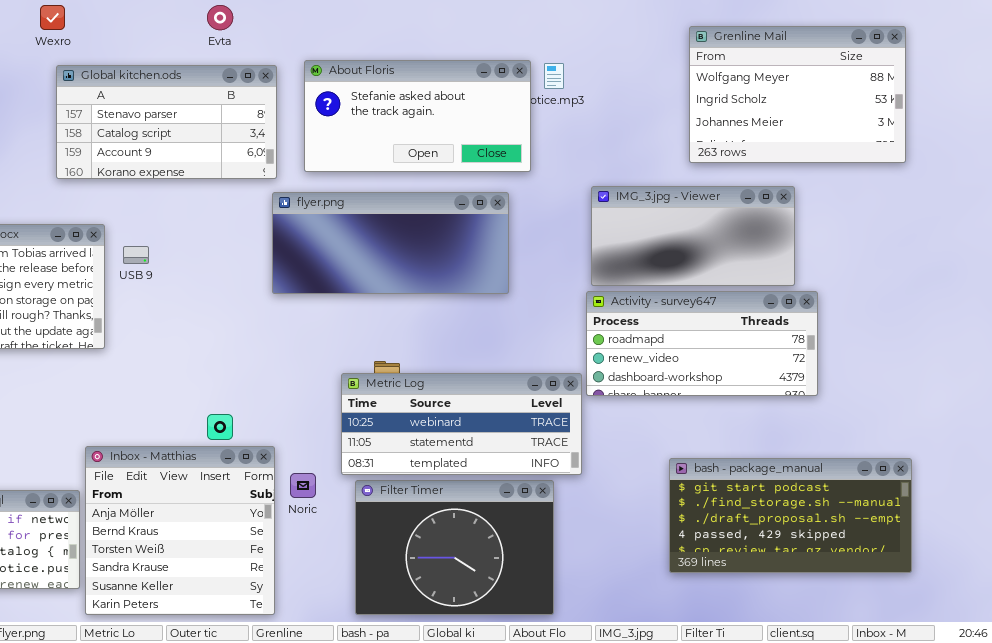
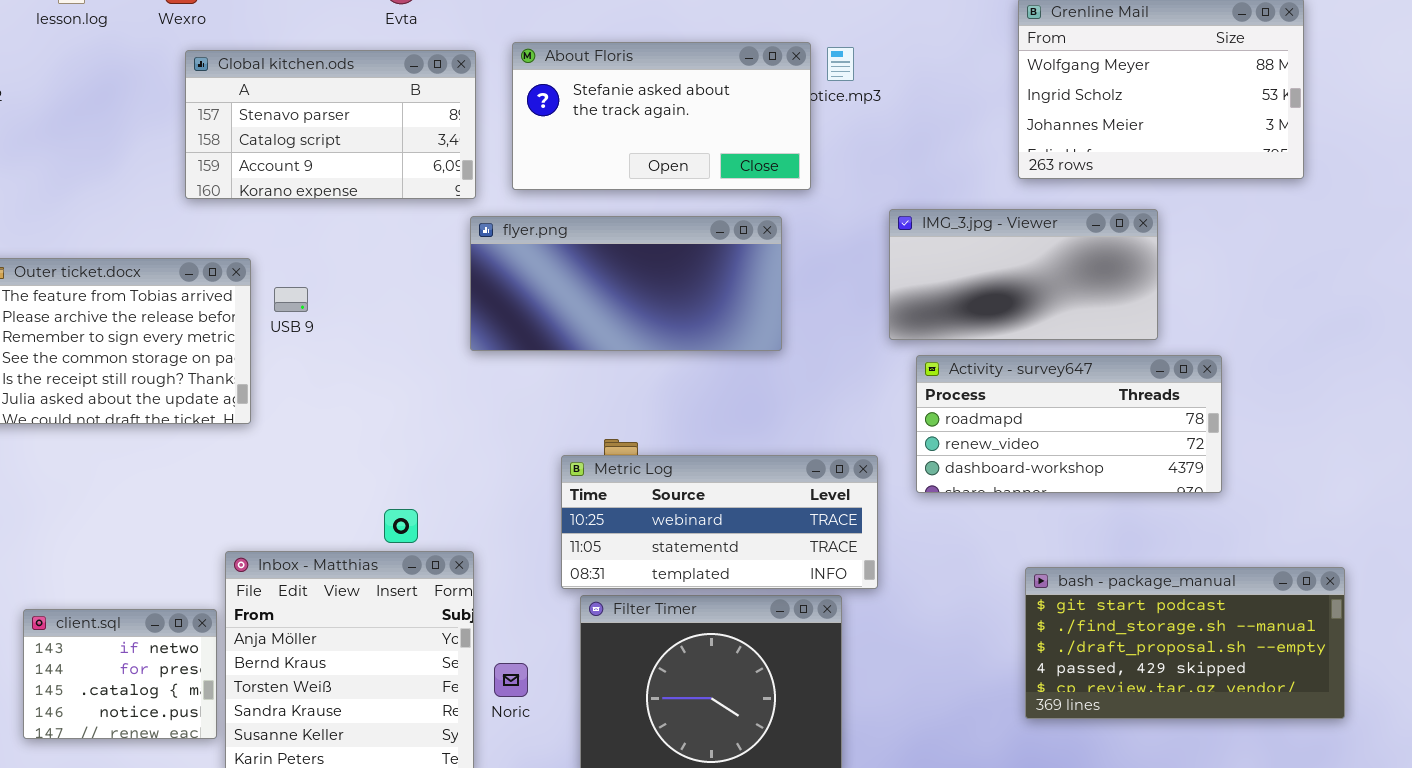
Activity - survey647: [586,291,818,396] -> [916,355,1222,493], moved
bash - package_manual: [669,458,912,573] -> [1025,567,1345,719], moved
Noric: [290,473,316,498] -> [494,663,528,697], moved

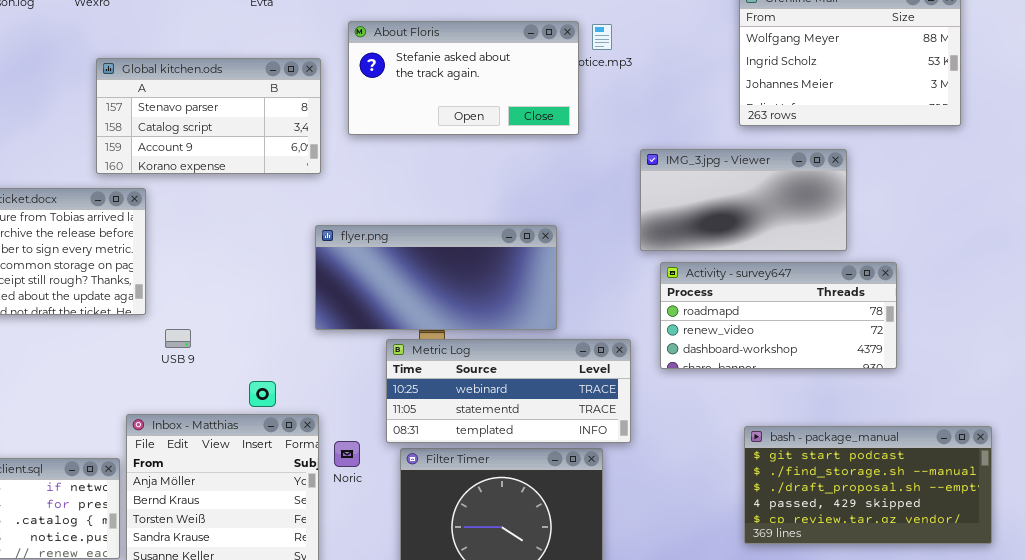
Global kitchen.ods: [185,50,476,199] -> [96,58,321,174], moved
flyer.png: [470,216,782,351] -> [315,225,557,330], moved
USB 9: [274,287,308,312] -> [165,329,191,348], moved
Noric: [494,663,528,697] -> [334,441,360,467], moved

